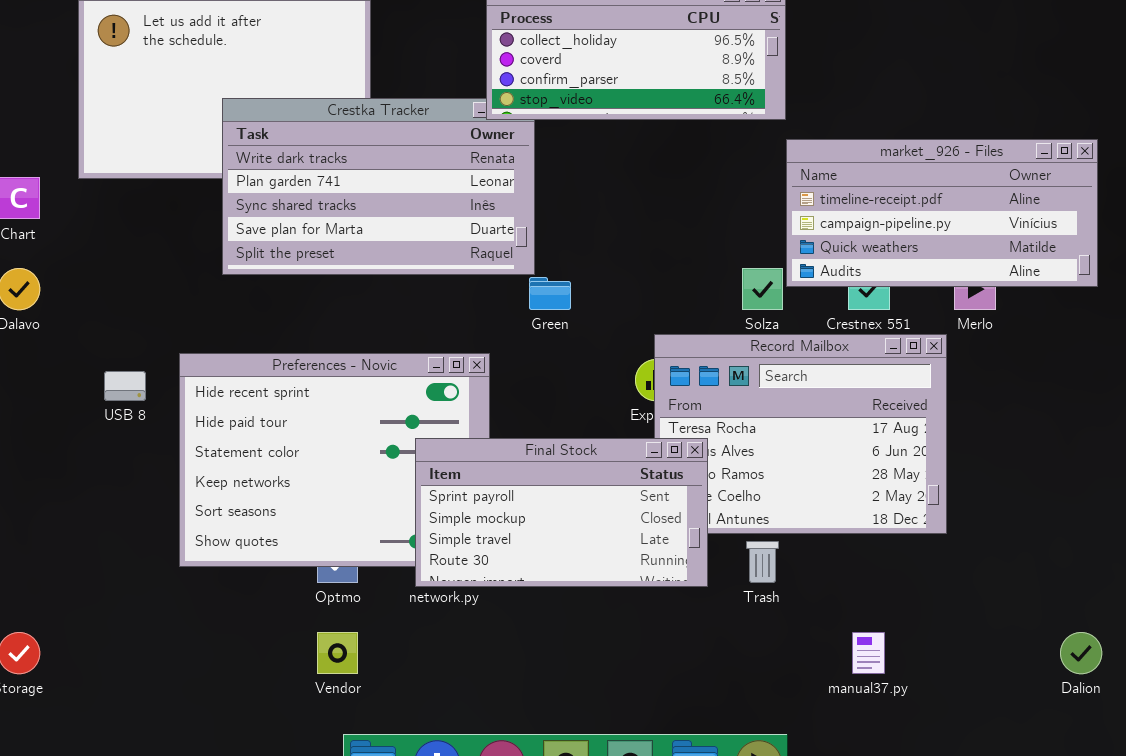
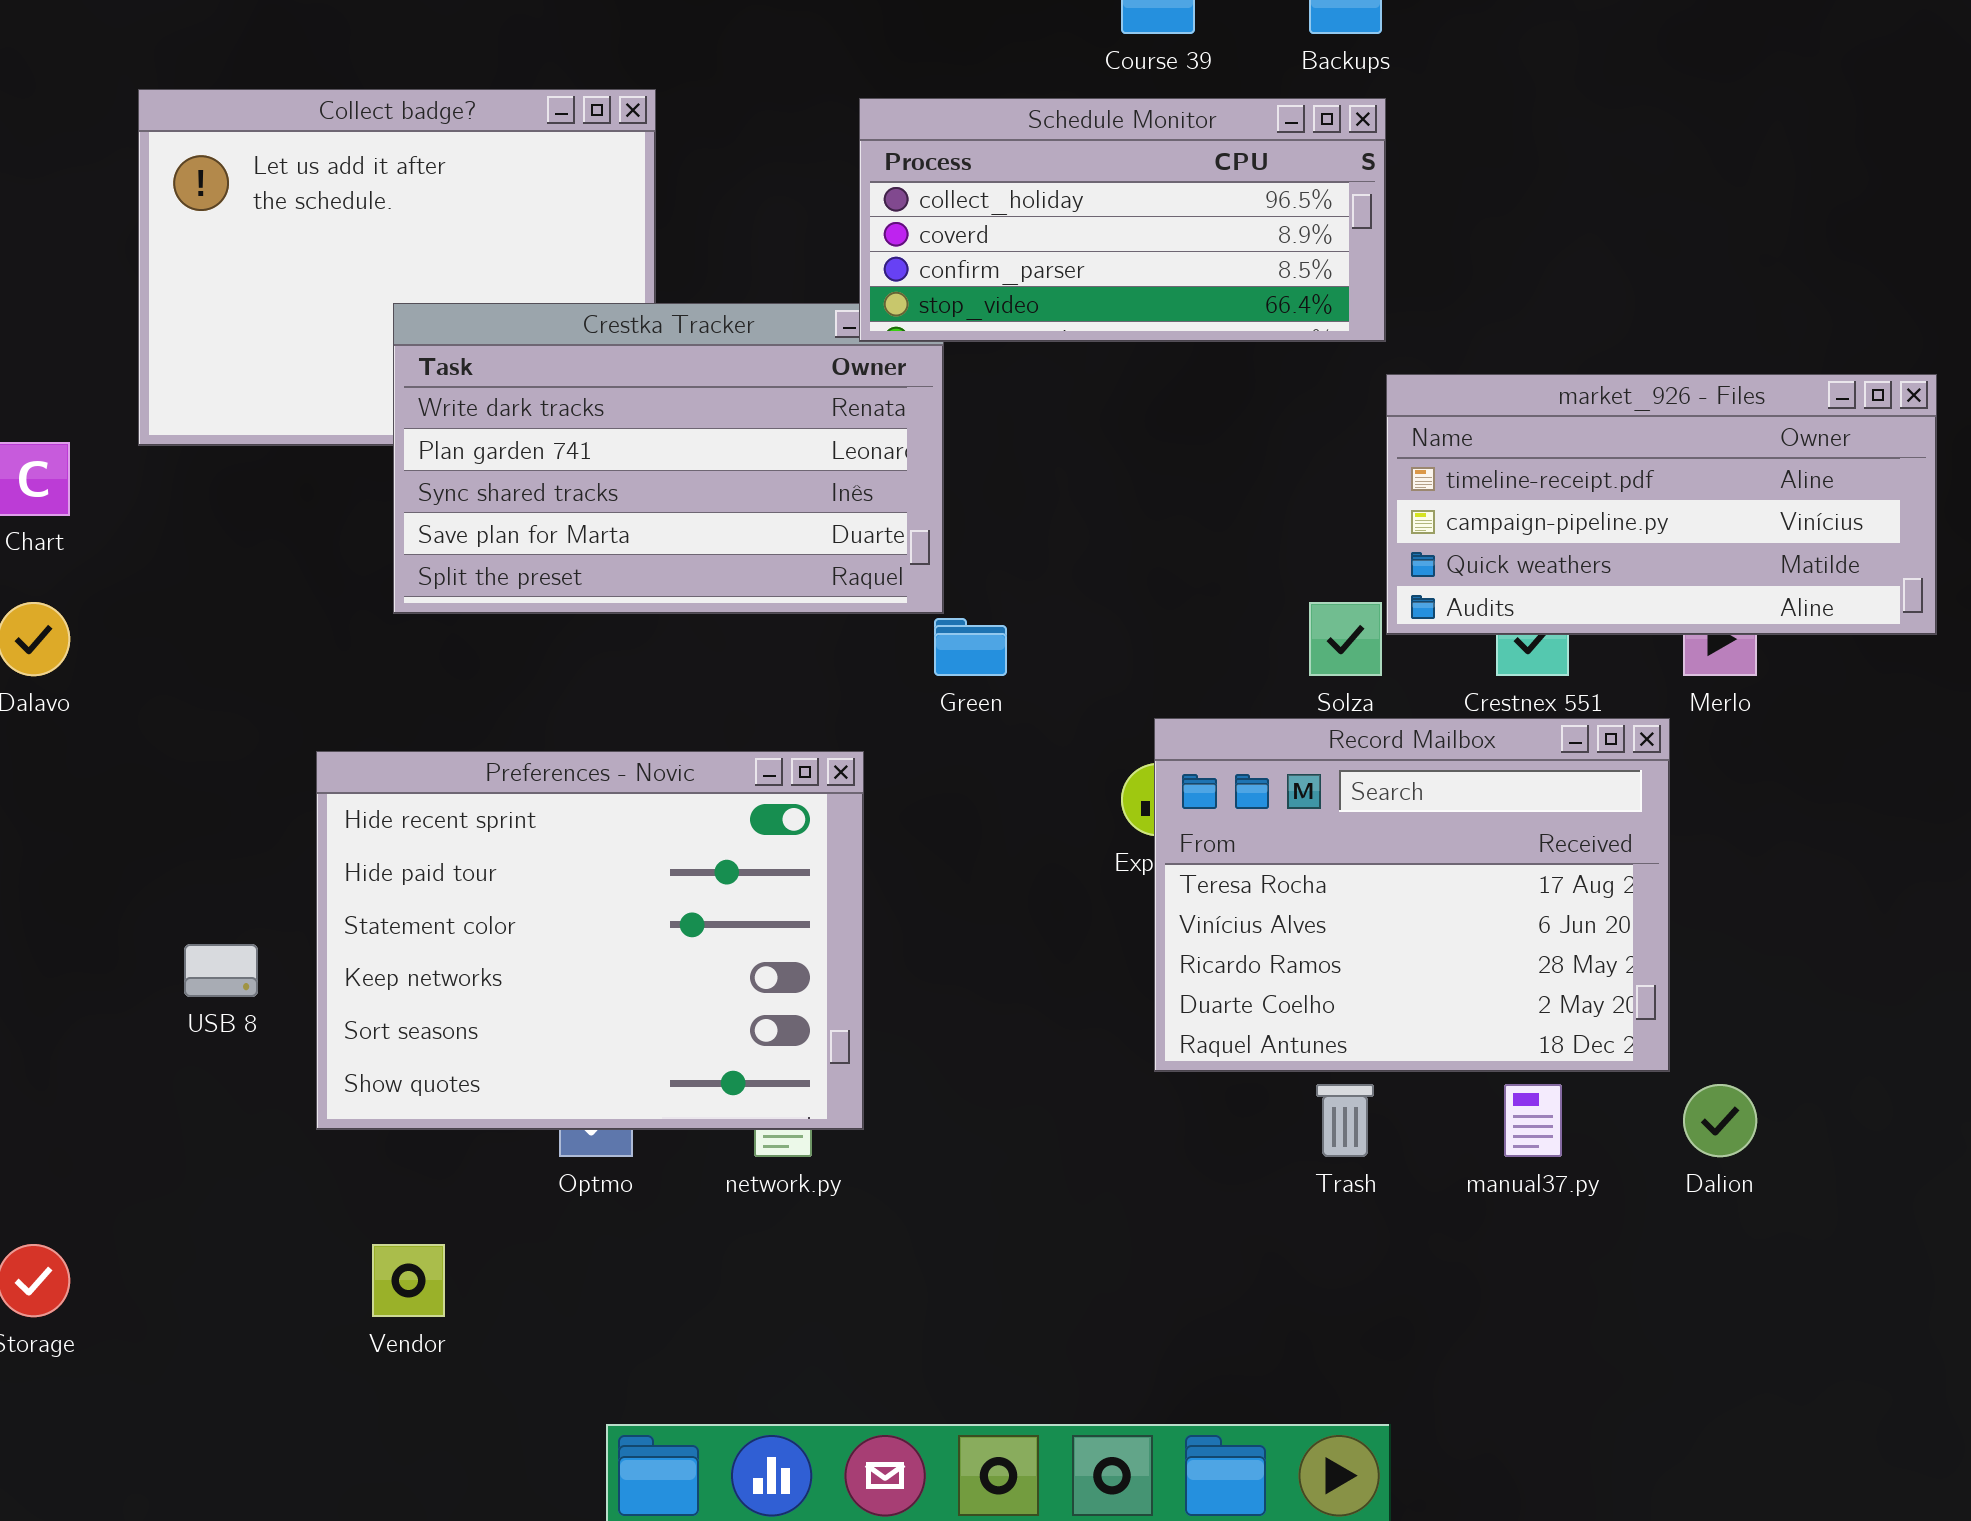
USB 8: [104,371,146,401] -> [184,944,258,997], moved
Final Stock: [415,438,708,587] -> none, closed
Vendor: [317,632,358,674] -> [372,1244,445,1317], moved
manual37.py: [852,632,885,674] -> [1504,1084,1562,1157], moved
Dalion: [1060,632,1102,674] -> [1683,1084,1757,1157], moved

